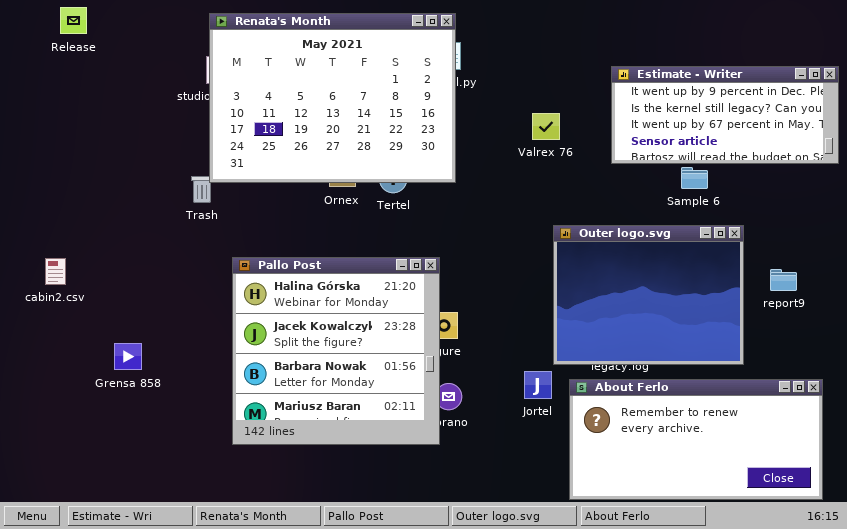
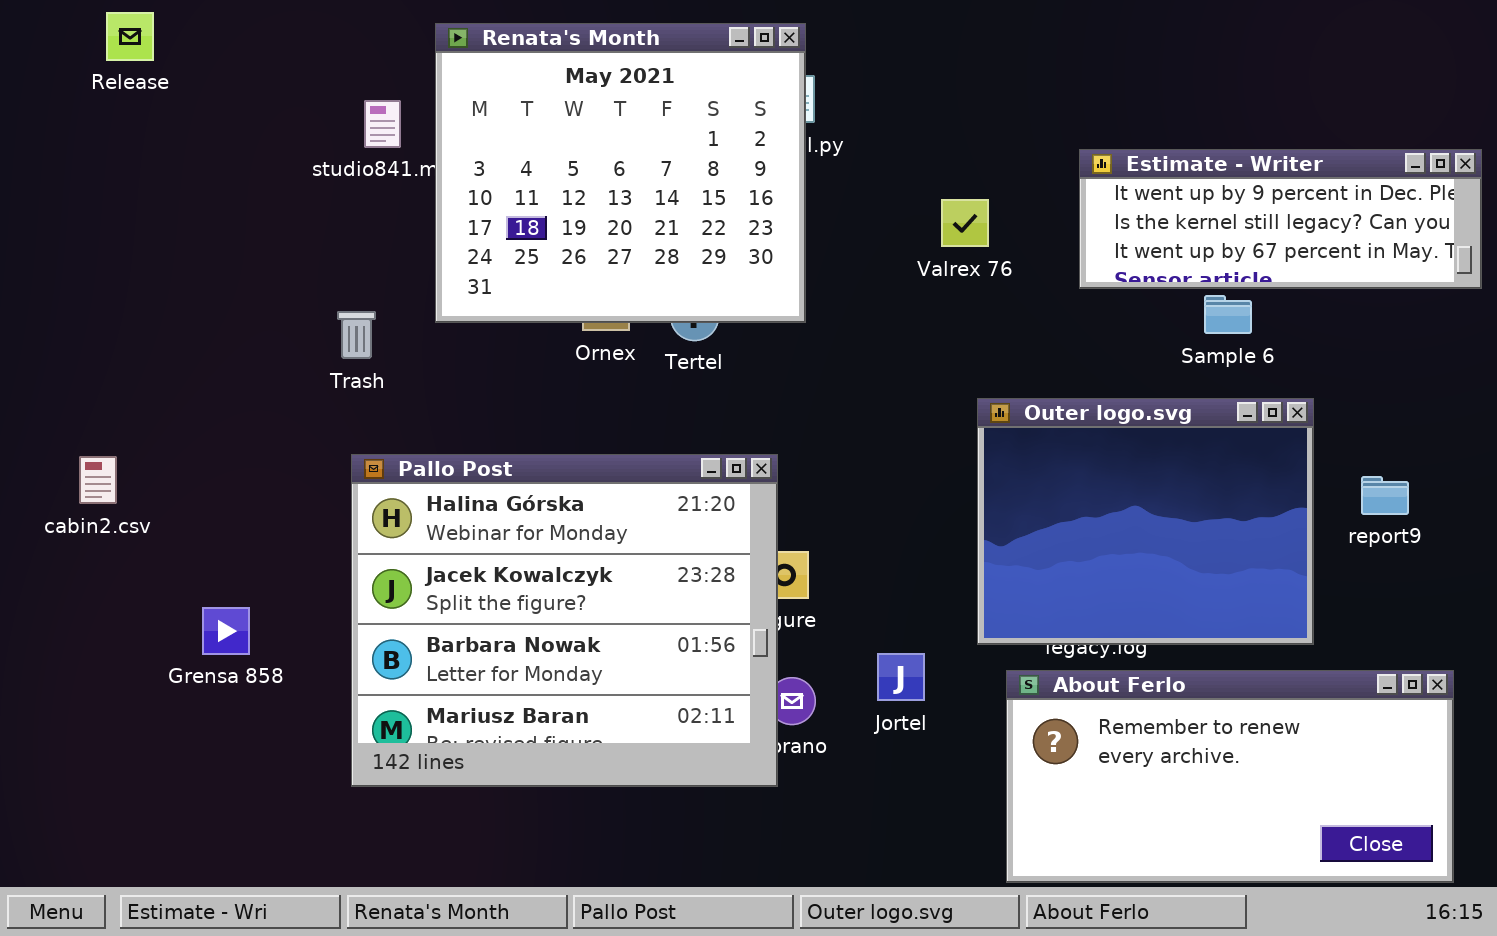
Renata's Month: [209,13,456,183] -> [435,23,806,323], resized
Estimate - Writer: [611,66,839,164] -> [1079,149,1482,289], resized
Pallo Post: [232,257,440,445] -> [351,454,778,787], resized
Jortel: [524,371,552,399] -> [877,653,925,701], moved

